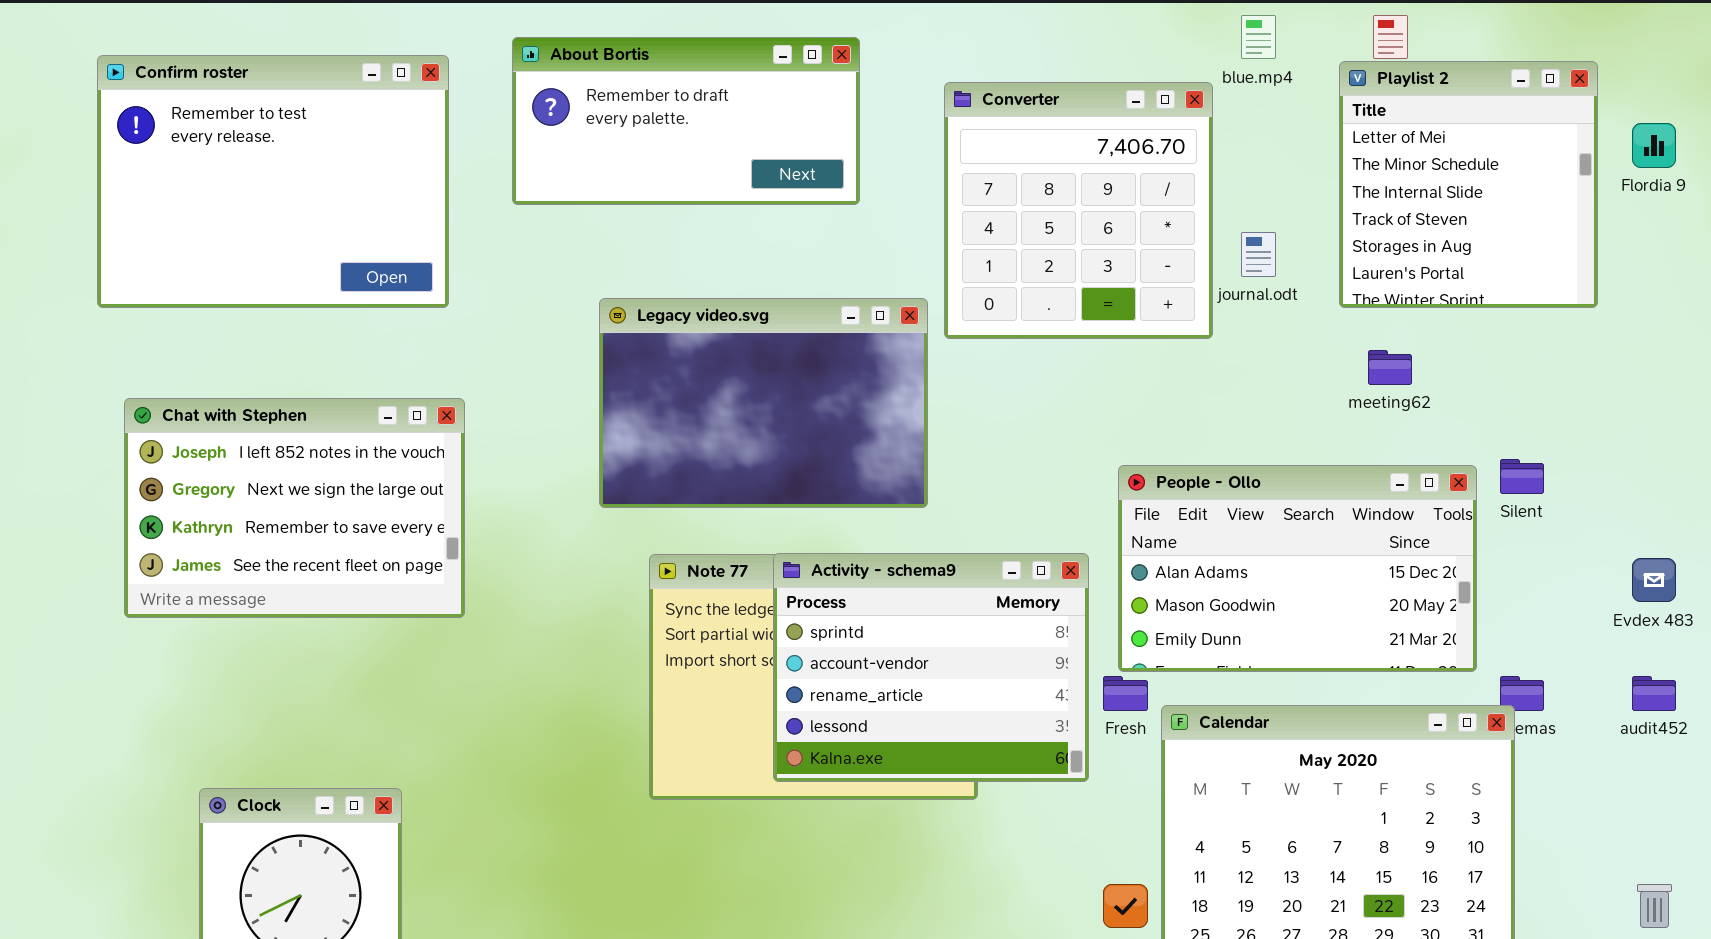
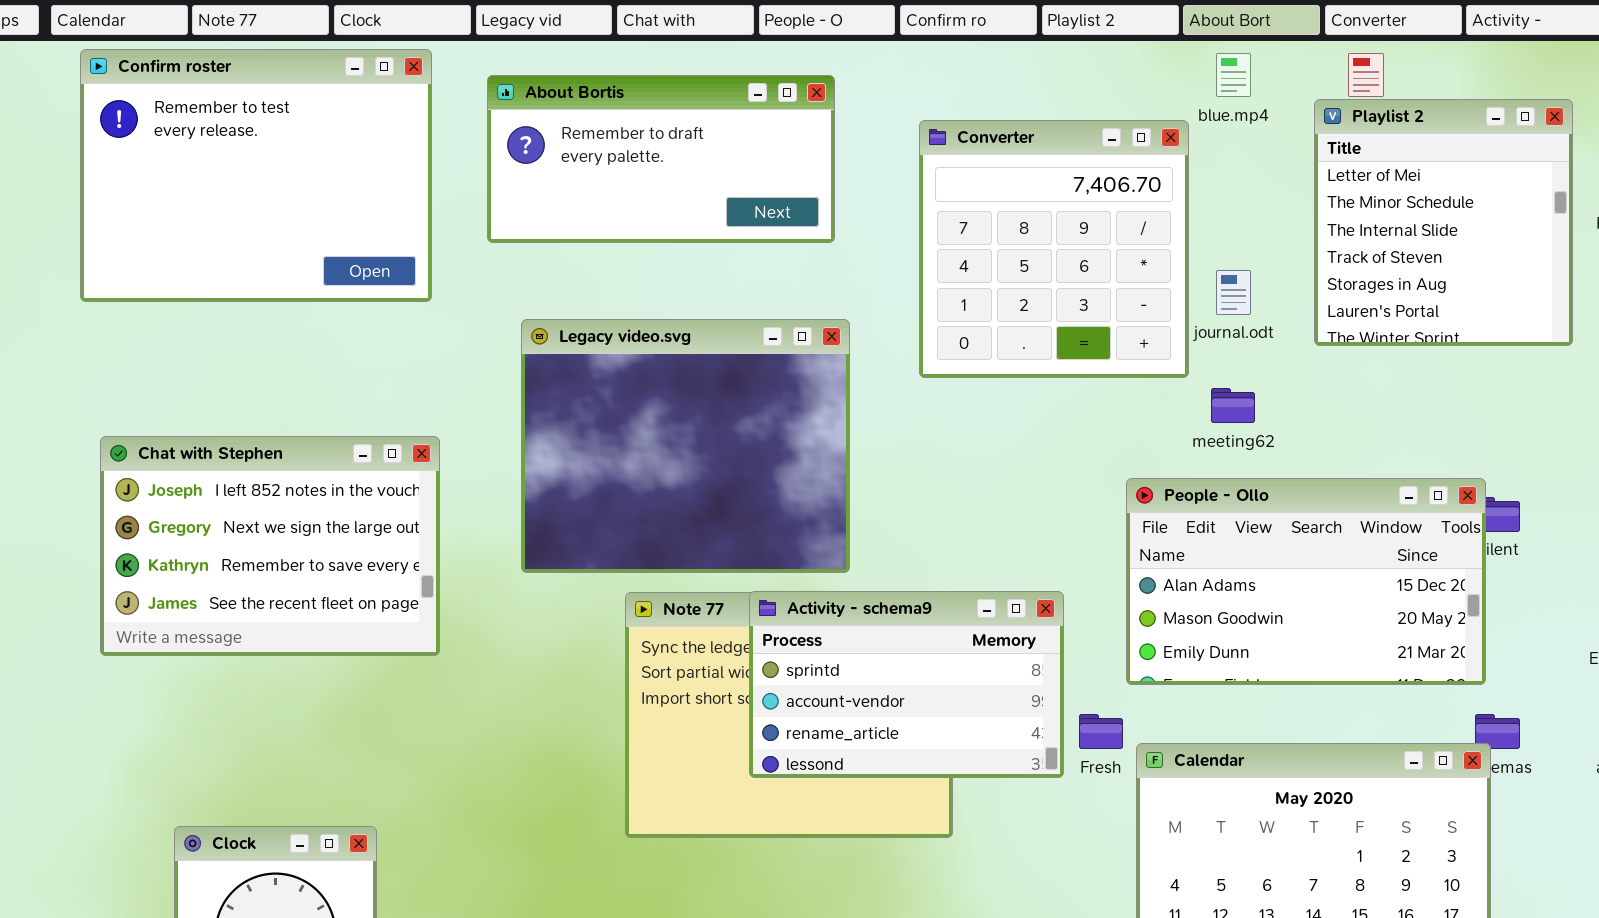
Confirm roster: [97,55,449,308] -> [80,49,432,302], moved
Legacy video.svg: [599,298,928,508] -> [521,319,850,573], moved, resized
meeting62: [1368,350,1412,385] -> [1211,388,1255,423], moved
People - Ollo: [1118,465,1477,672] -> [1126,478,1486,685], moved
Activity - schema9: [773,553,1089,782] -> [749,591,1064,778], resized

